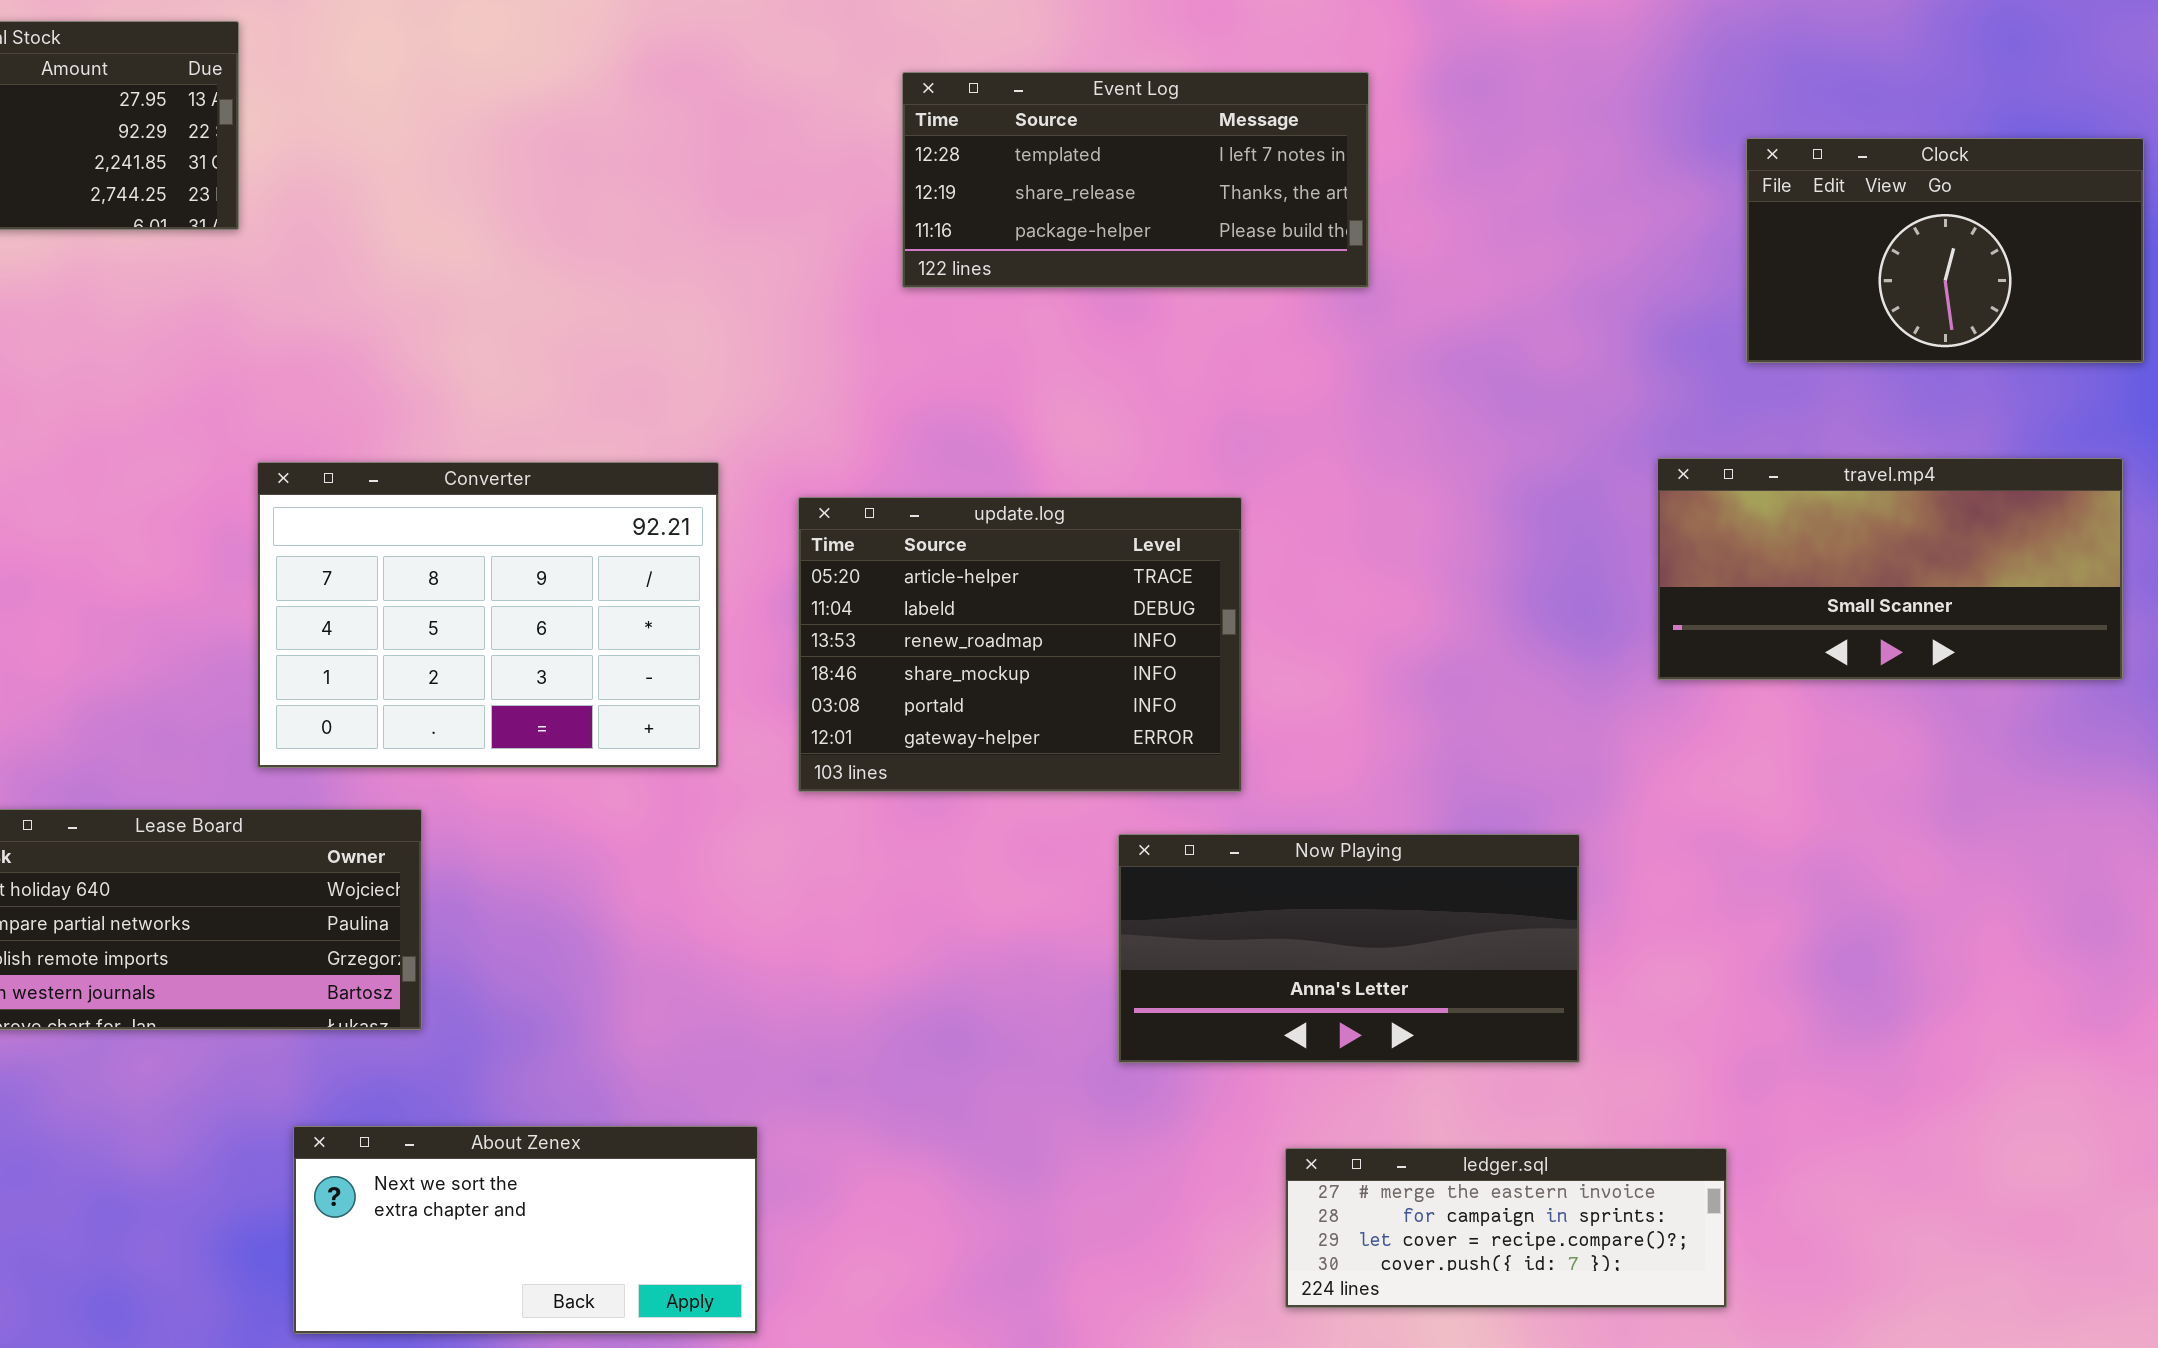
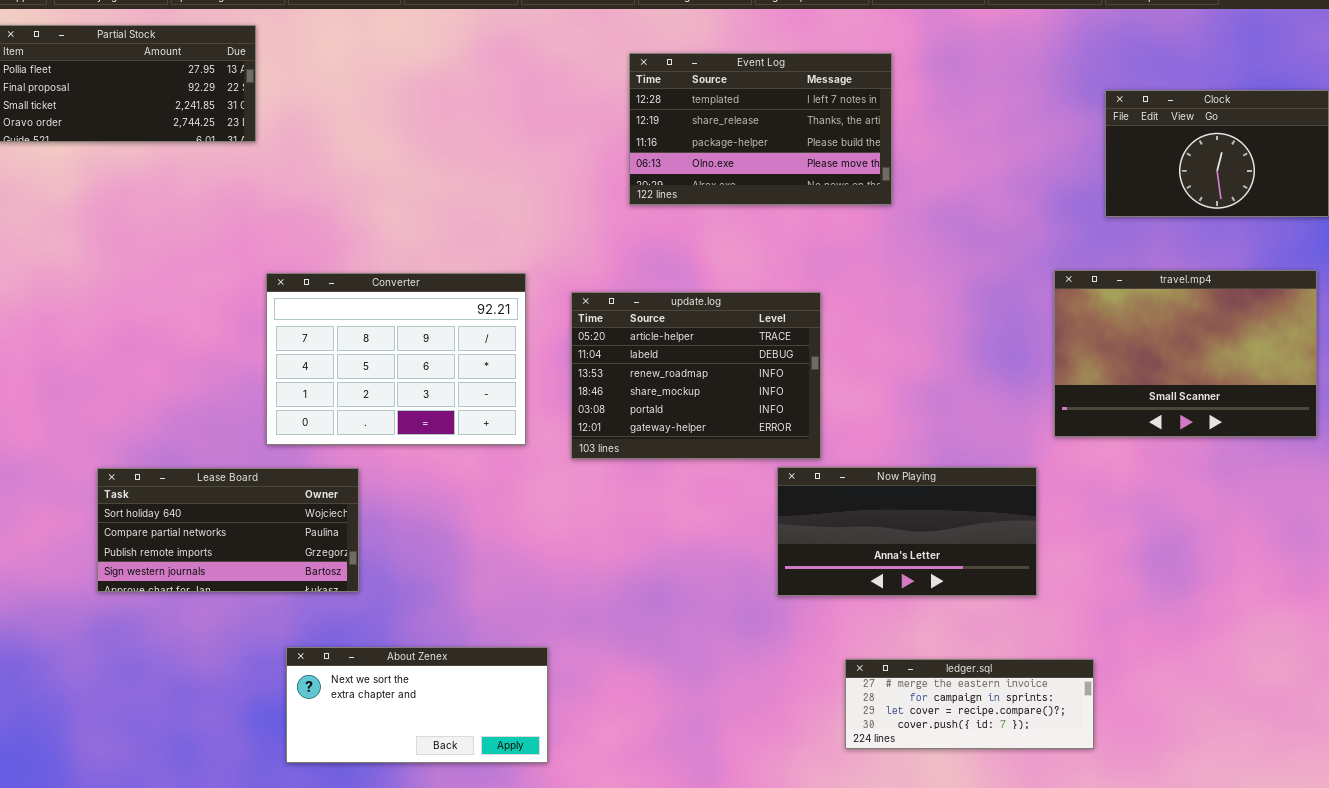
Event Log: [902,72,1369,288] -> [629,53,892,205], resized
travel.mp4: [1657,458,2123,680] -> [1054,270,1317,437], resized
Now Playing: [1118,834,1580,1063] -> [777,467,1037,596], moved

